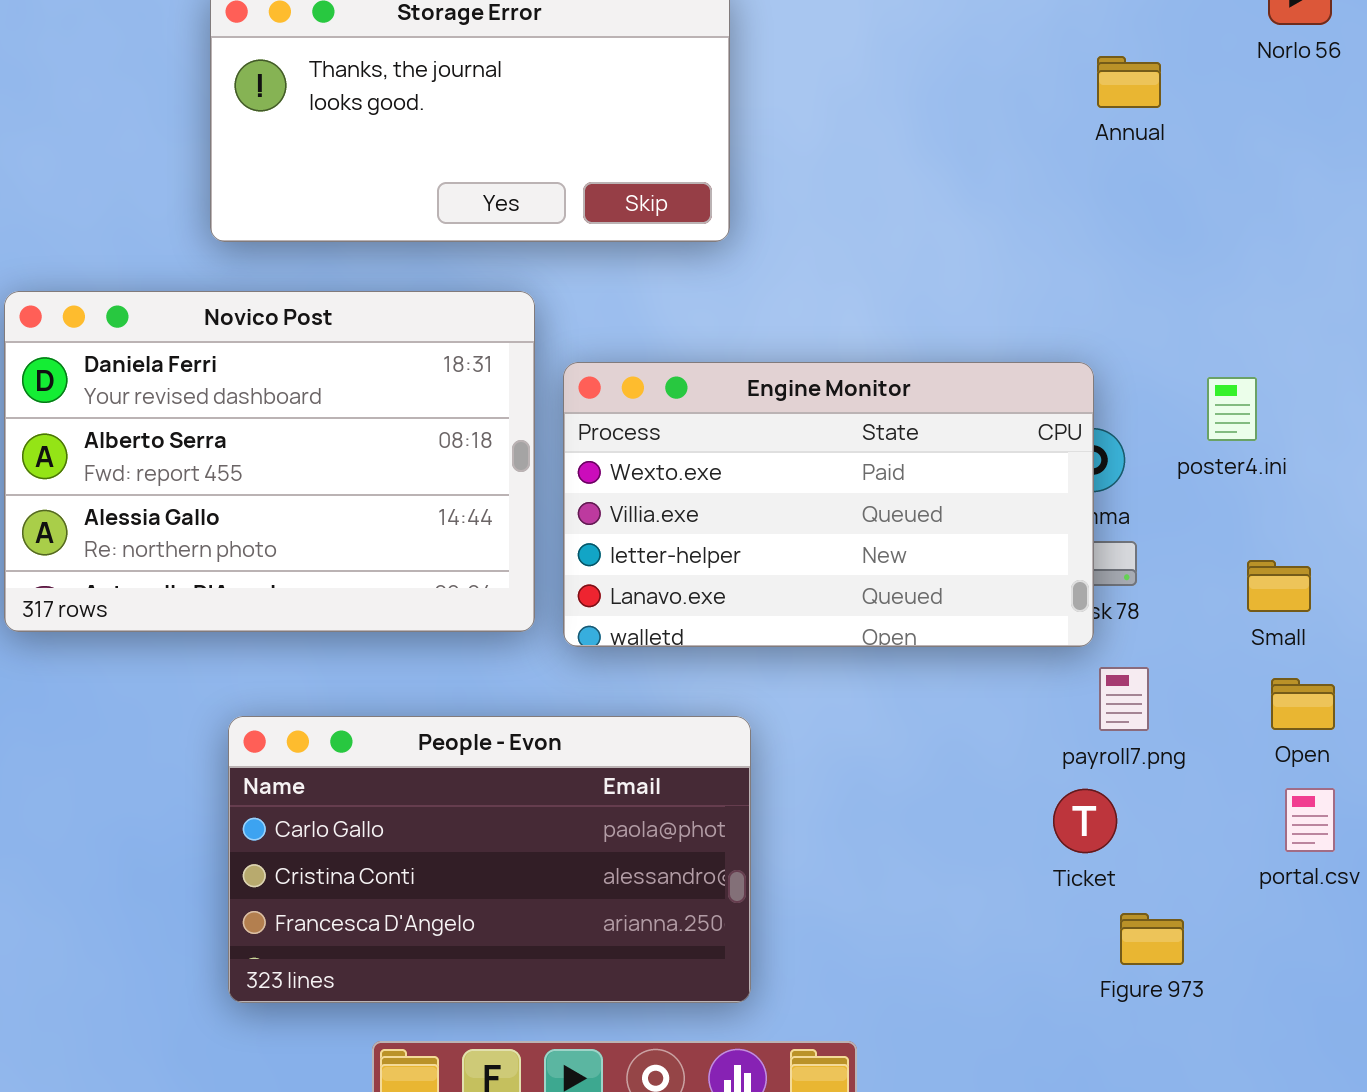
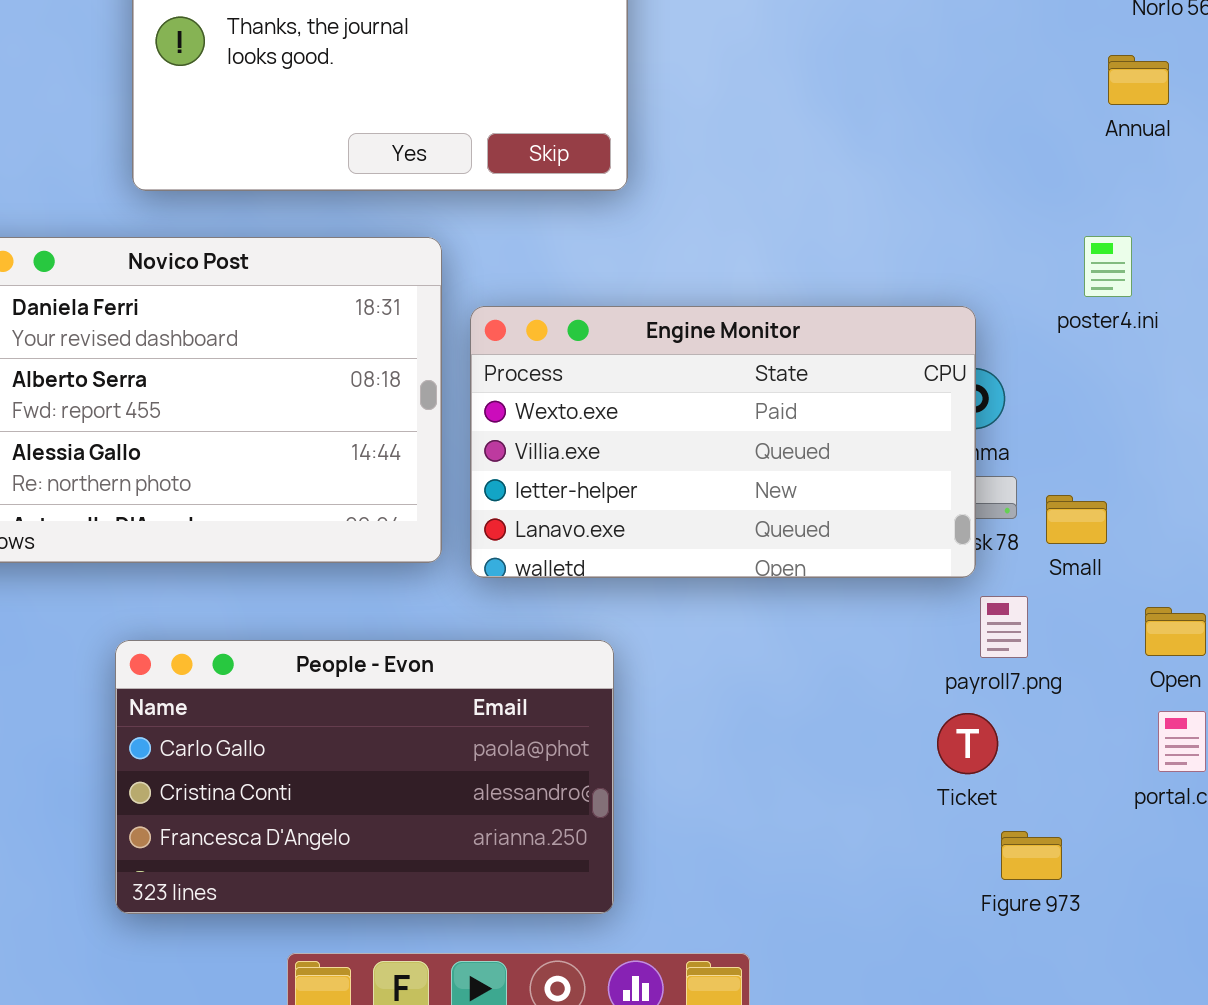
Annual: [1097,56,1161,108] -> [1108,55,1169,105], moved
poster4.ini: [1207,377,1257,441] -> [1084,236,1132,297], moved
Small: [1247,560,1311,612] -> [1046,495,1107,544], moved
People - Evon: [228,716,751,1003] -> [115,640,614,914], moved

